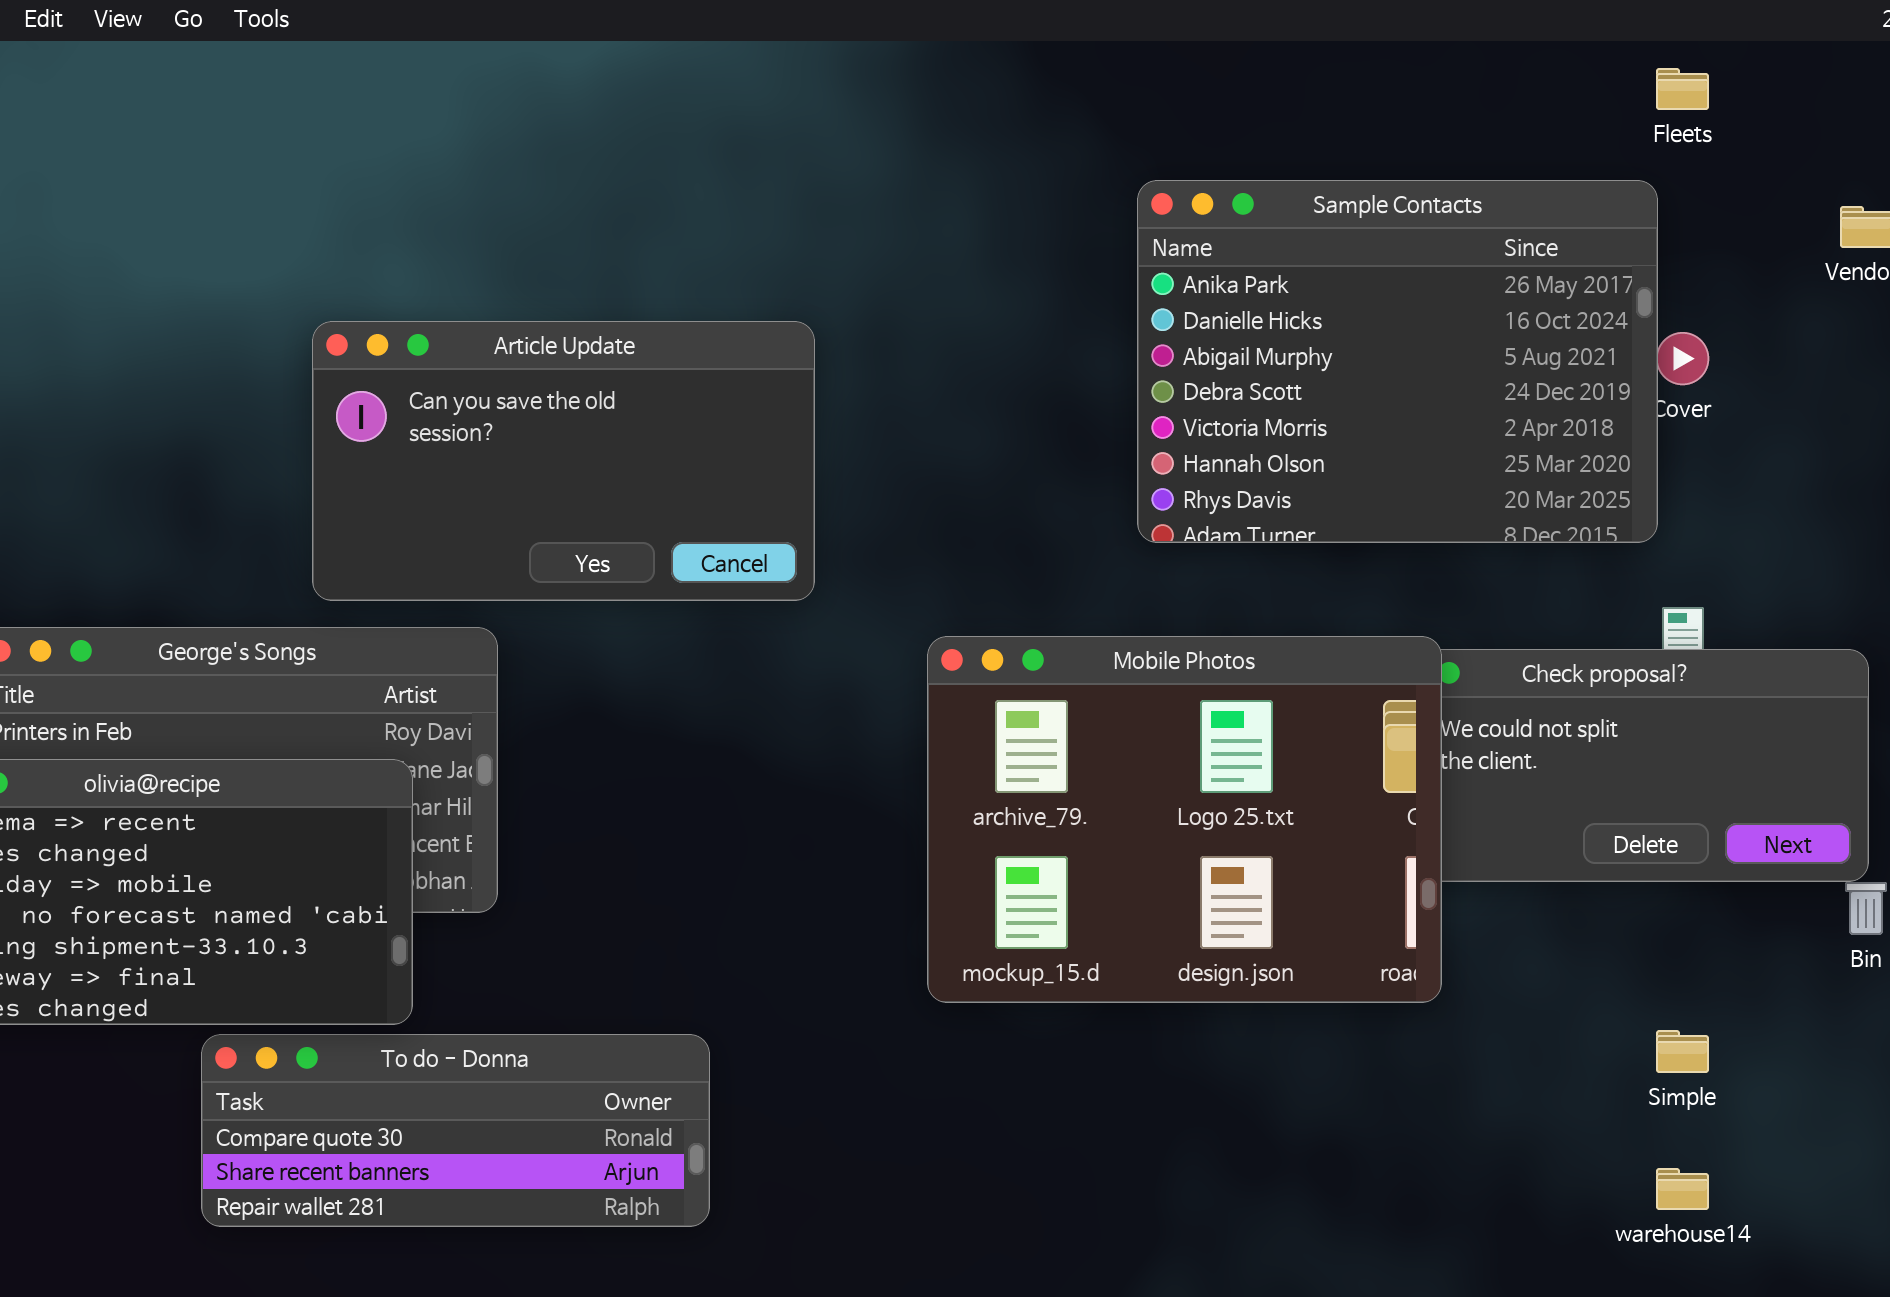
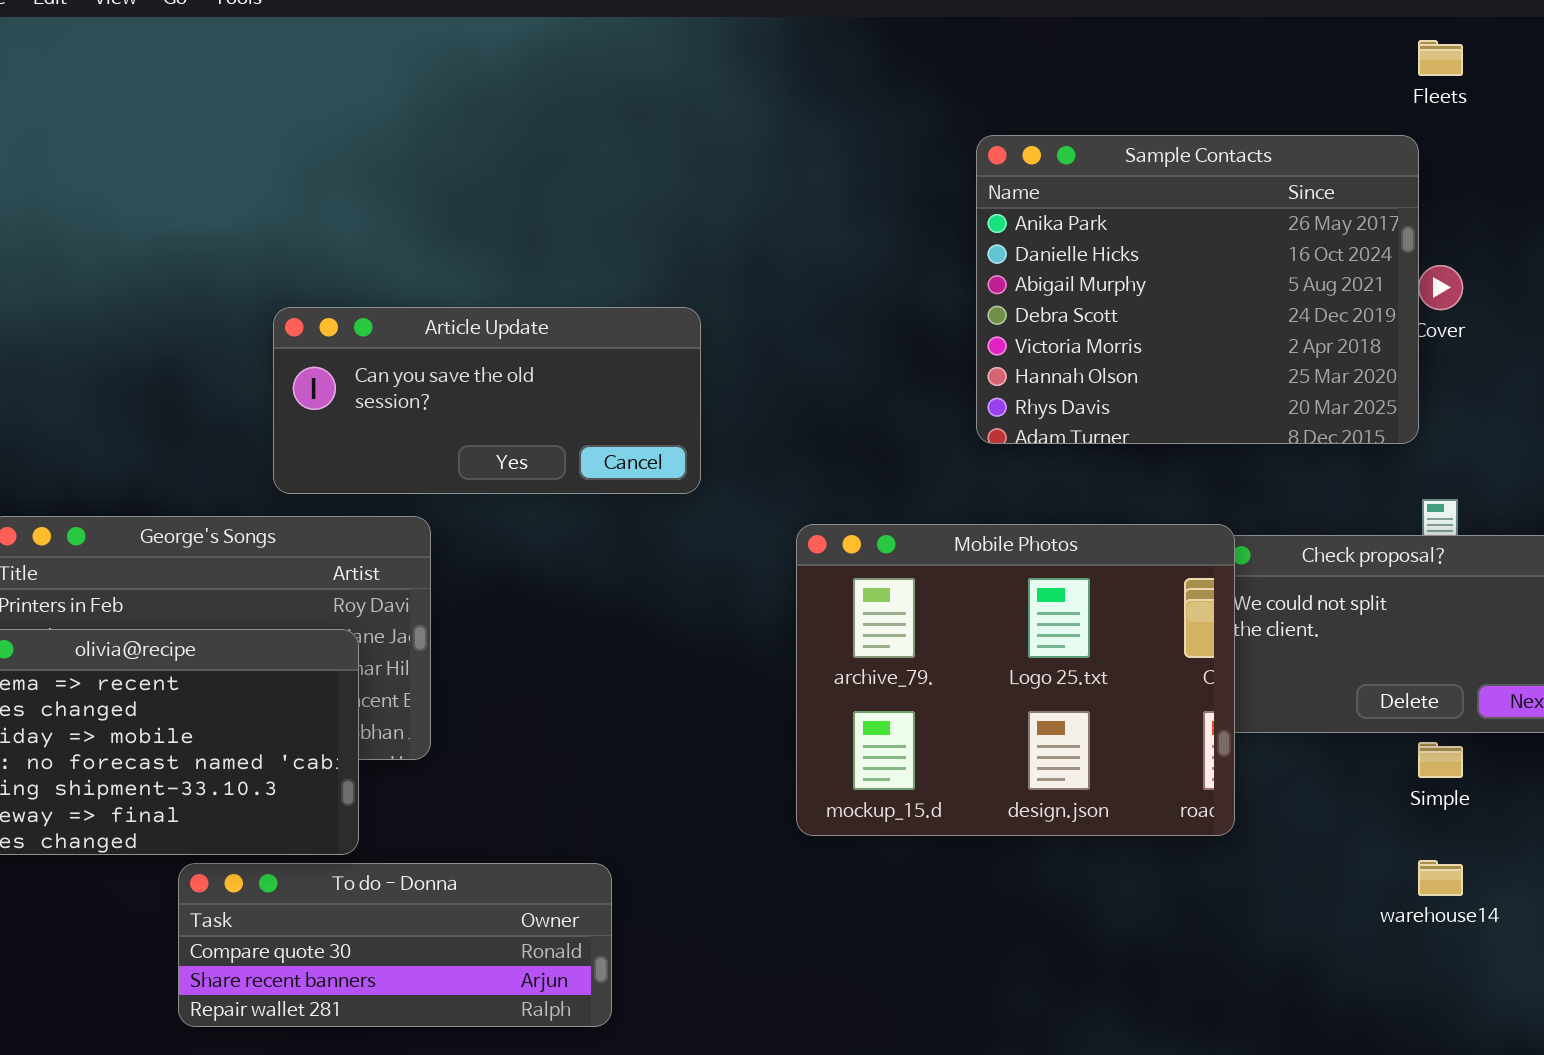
Article Update: [312,321,815,601] -> [273,307,701,494], resized
Simple: [1656,1030,1709,1073] -> [1418,742,1463,778], moved
warehouse14: [1656,1168,1709,1210] -> [1418,860,1463,896], moved

